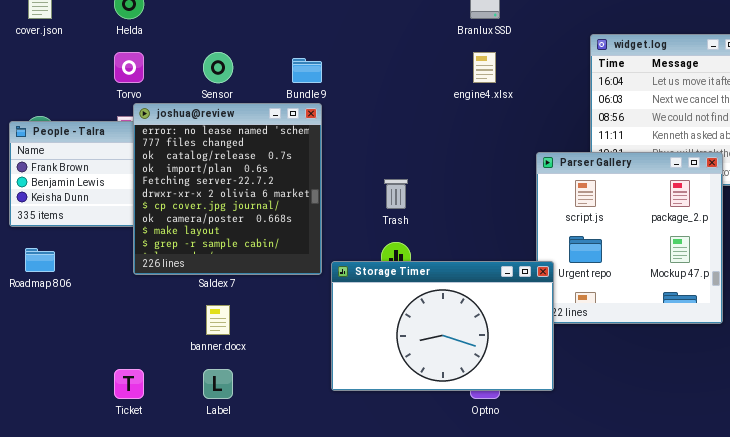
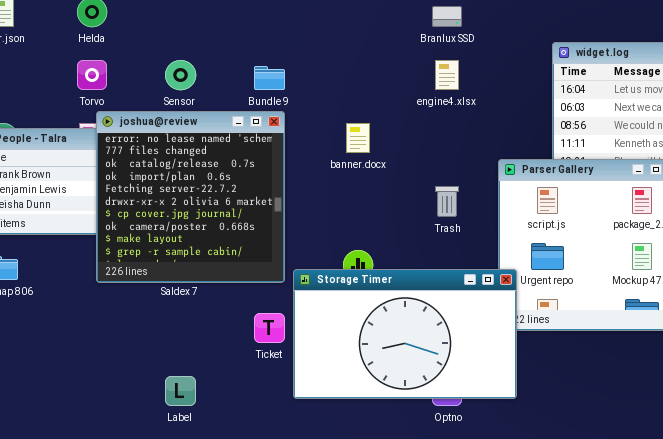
Trash: [384,179,408,209] -> [435,186,459,217], moved
banner.docx: [206,305,230,335] -> [346,123,370,153], moved
Ticket: [114,369,144,399] -> [254,313,285,343], moved

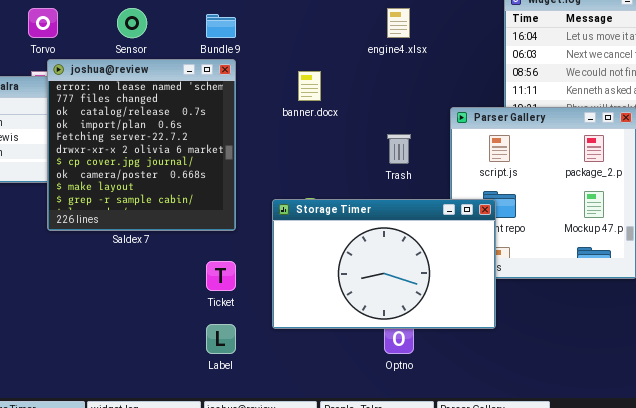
Storage Timer: [293,269,517,399] -> [272,199,496,329], moved
Label: [165,376,196,406] -> [206,324,236,354], moved

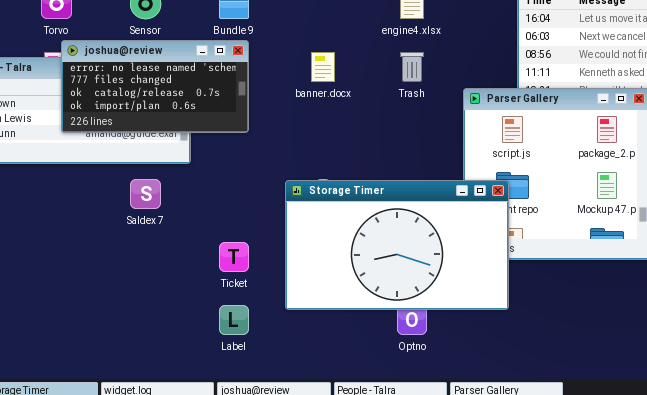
joshua@review: [47,59,236,231] -> [61,40,249,133], resized
Trash: [387,134,411,164] -> [400,52,424,82], moved

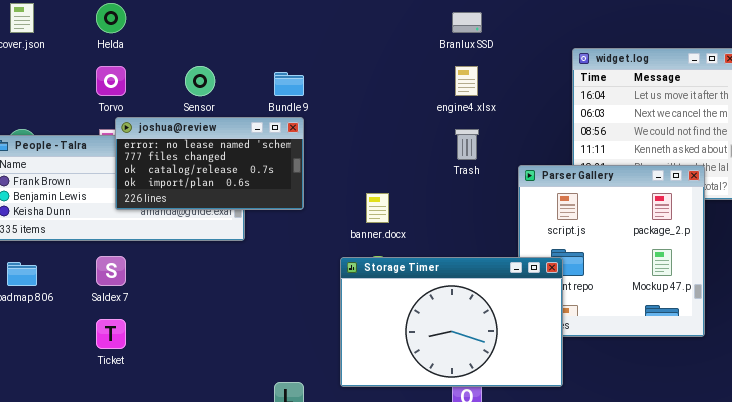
banner.docx: [311,52,335,82] -> [366,193,389,223], moved
Saldex 7: [130,179,161,209] -> [96,256,126,286], moved
Ticket: [219,242,249,272] -> [96,319,126,349], moved

